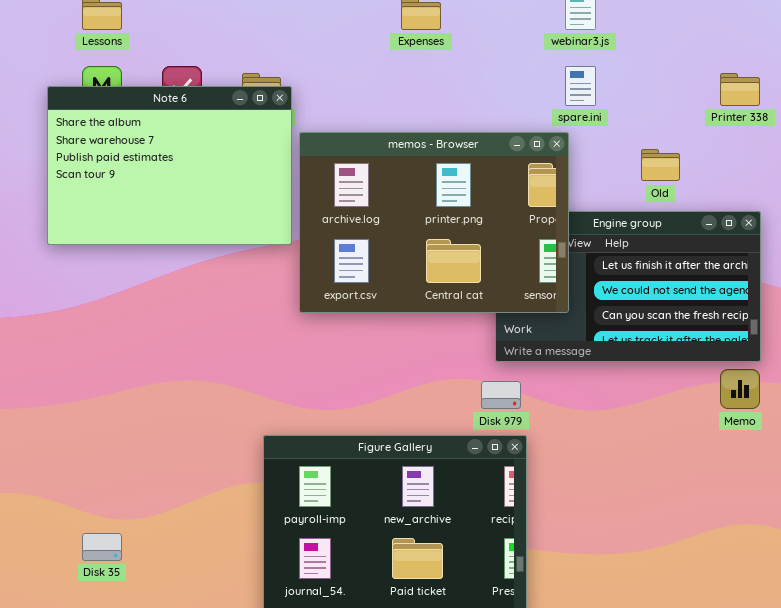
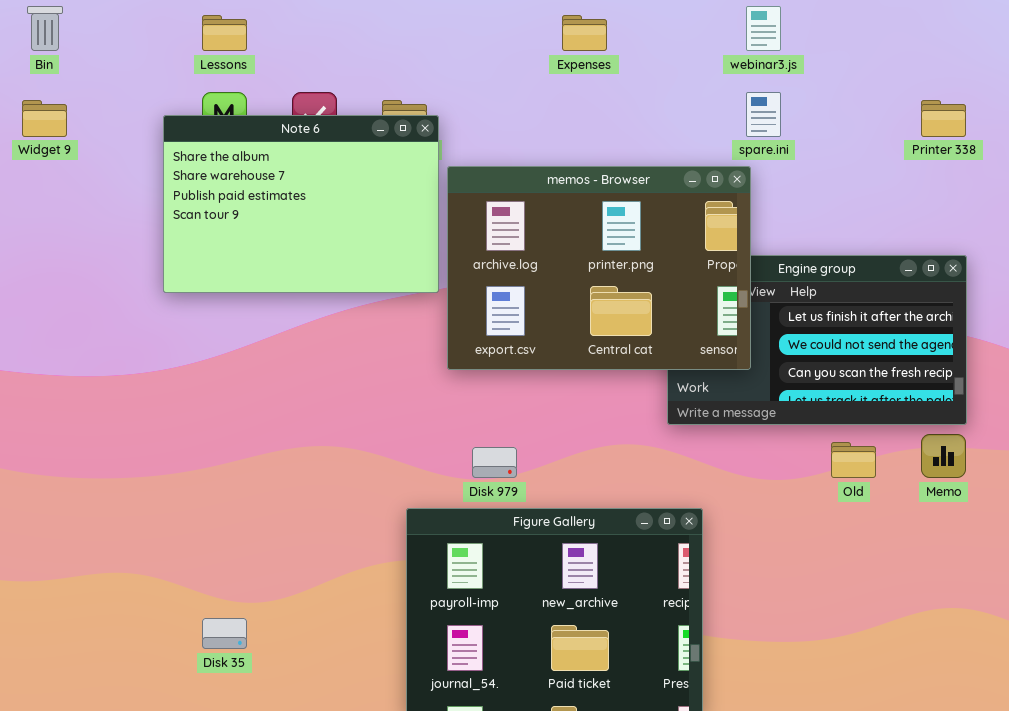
Old: [641,149,680,181] -> [831,442,876,478], moved
Disk 979: [481,381,521,409] -> [472,447,517,478], moved

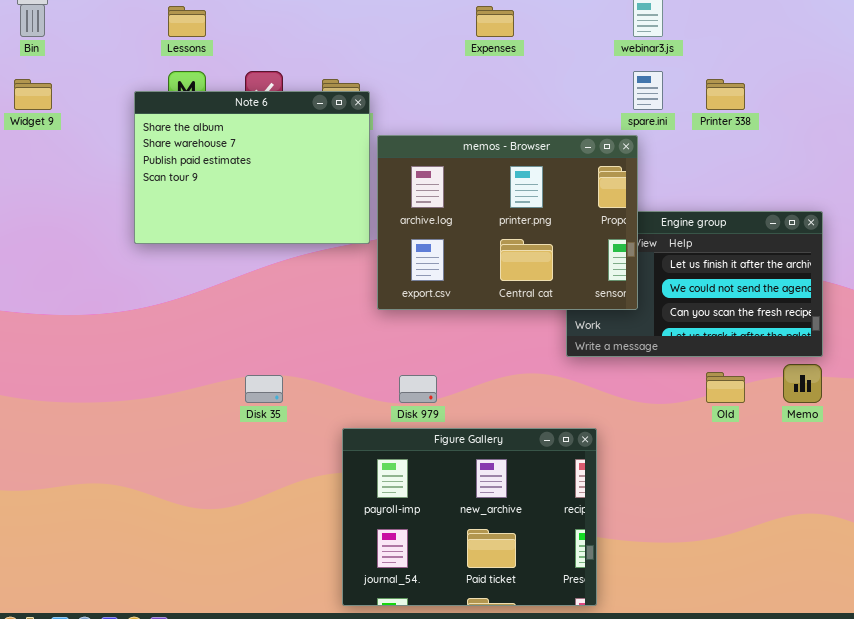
Printer 338: [921,100,966,137] -> [706,79,745,110], moved
Disk 35: [202,618,247,649] -> [245,375,283,403], moved

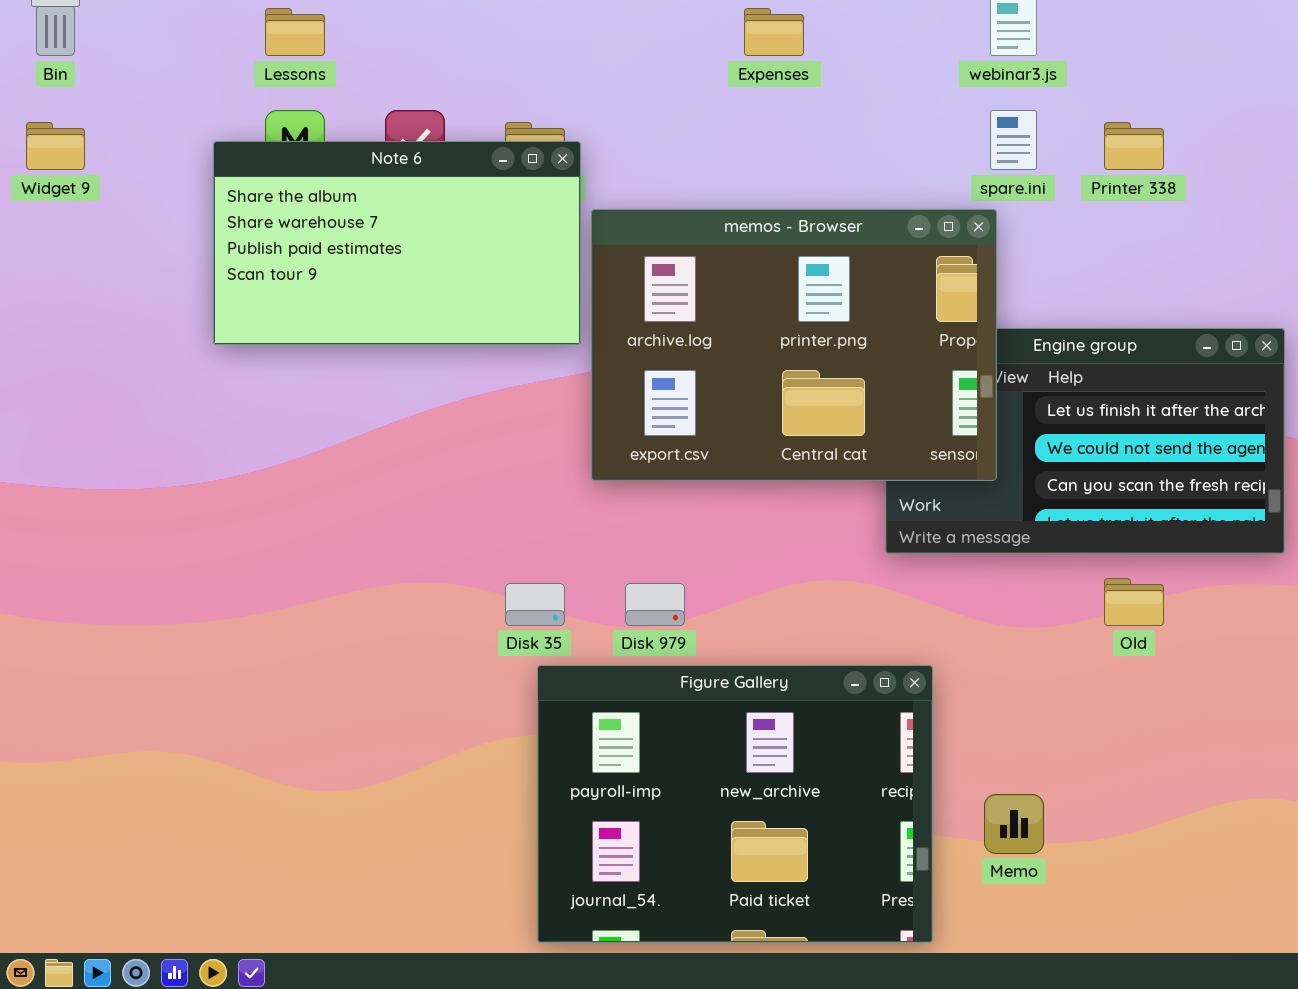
Note 6: [134,91,370,244] -> [213,141,581,345], resized
Memo: [783,364,822,403] -> [984,794,1044,854], moved
Disk 35: [245,375,283,403] -> [505,583,565,626], moved

